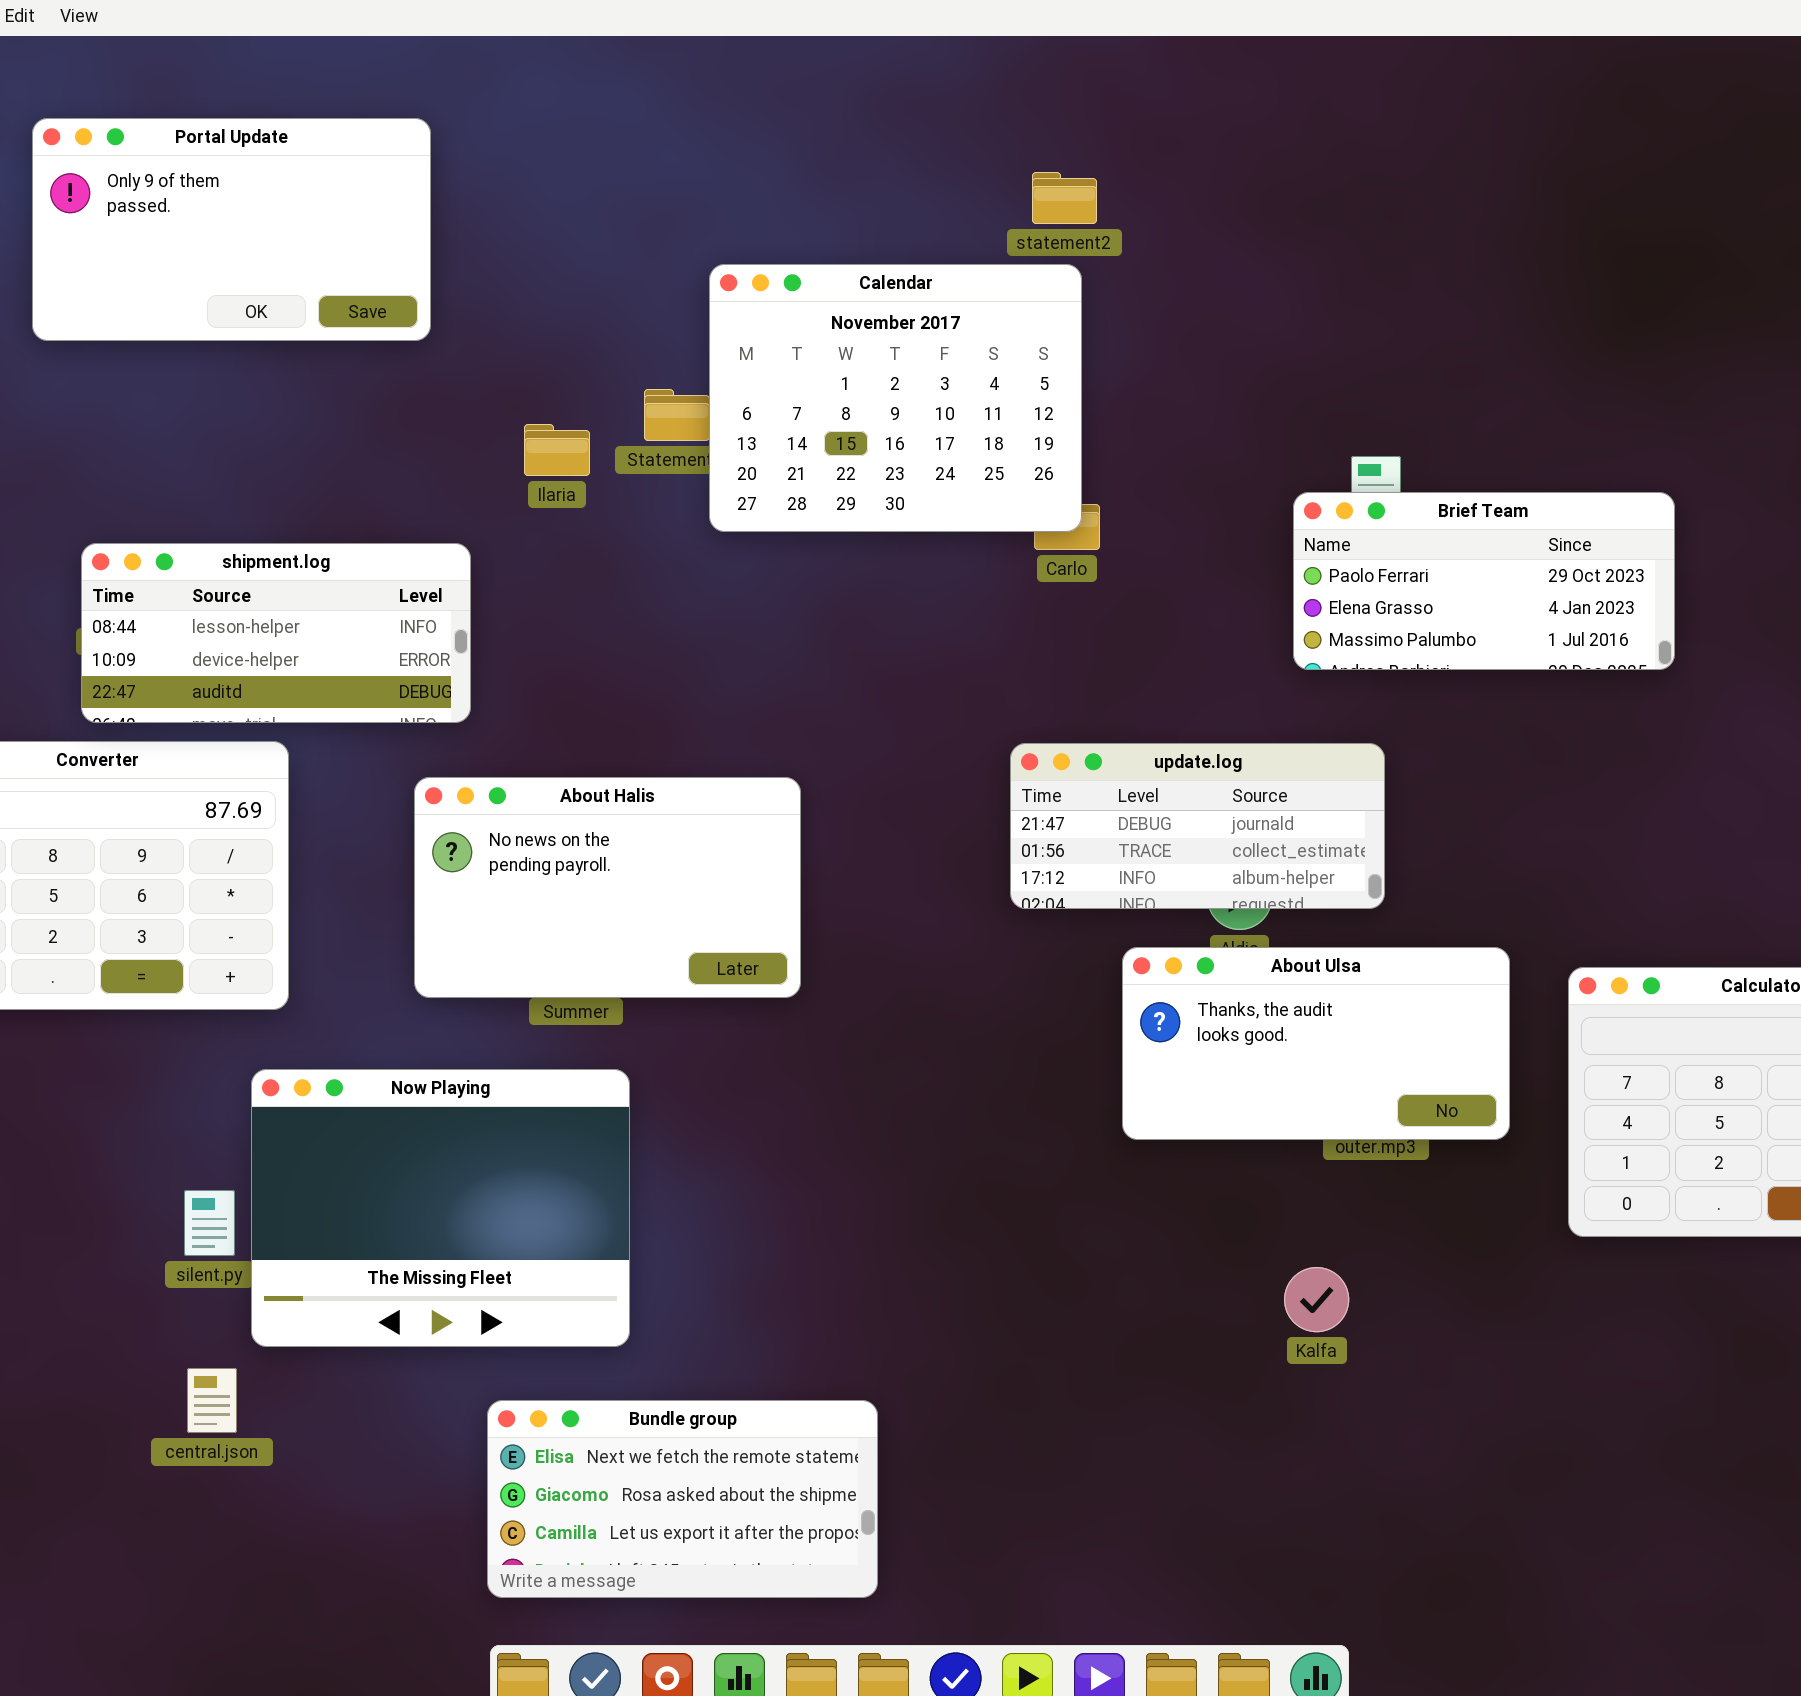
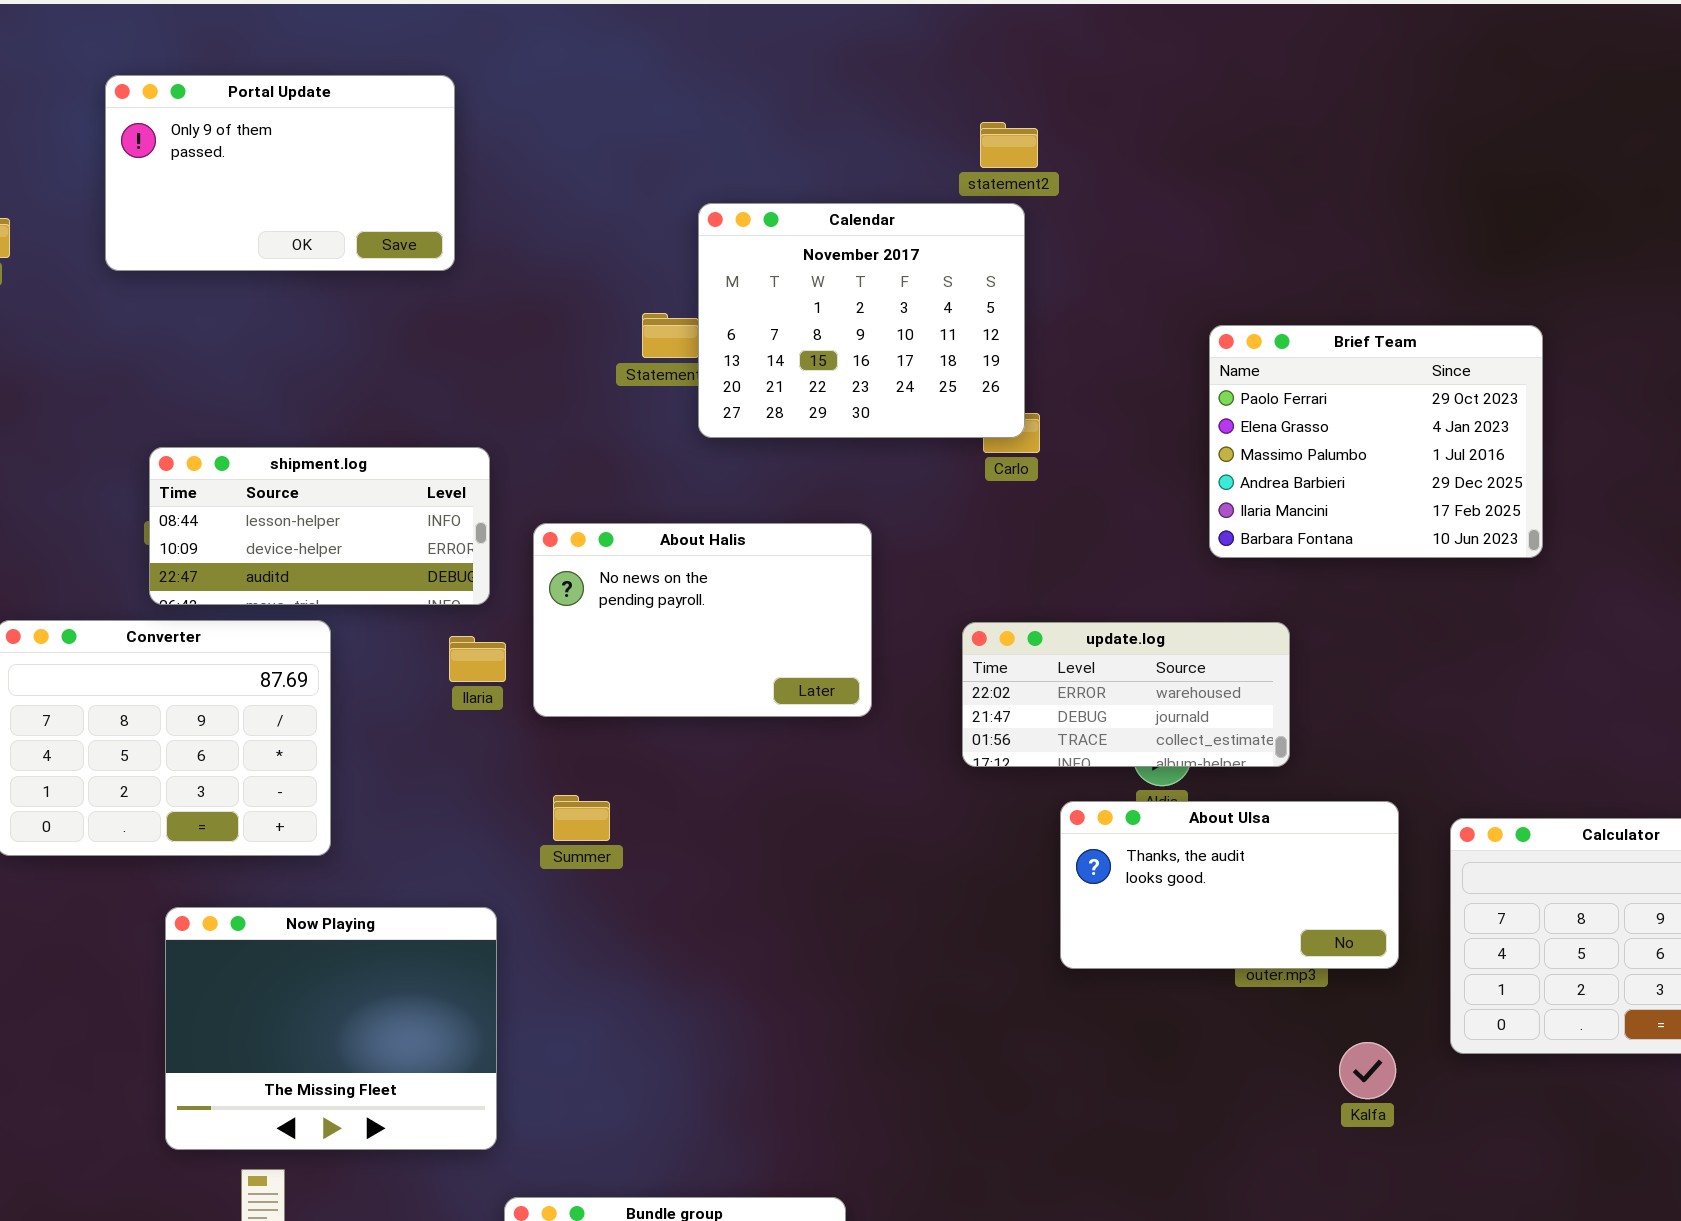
Ilaria: [524,424,590,476] -> [449,636,506,682], moved
Brief Team: [1293,492,1675,670] -> [1209,325,1543,558], resized
update.log: [1010,743,1385,909] -> [962,622,1290,767], scrolled up 1 row
About Halis: [414,777,801,998] -> [533,523,872,717], moved
Now Playing: [251,1069,630,1347] -> [165,907,497,1150], moved
Kalfa: [1284,1267,1349,1332] -> [1339,1042,1396,1099], moved

